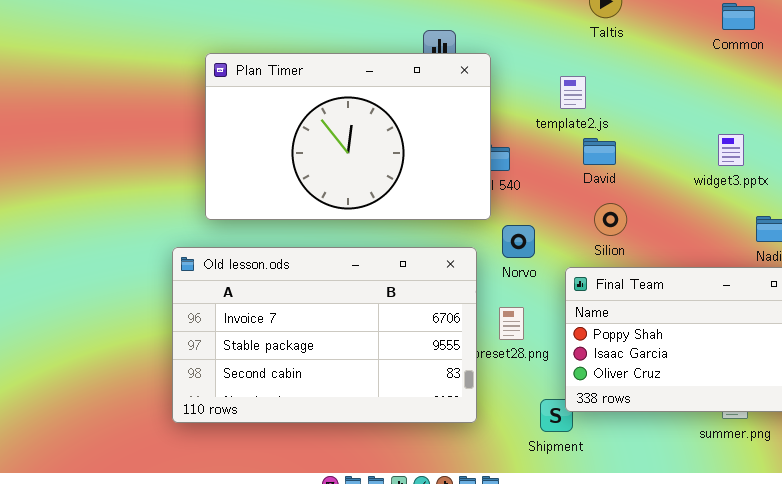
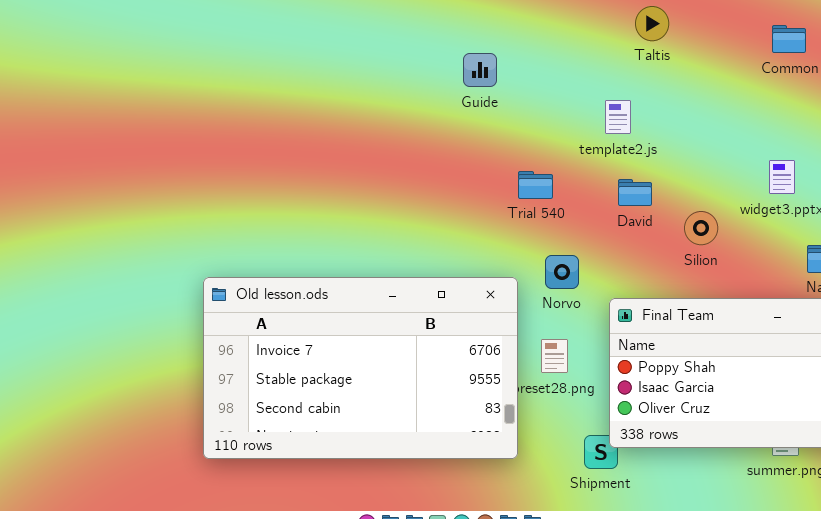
Plan Timer: [205,53,491,220] -> none, closed
David: [583,138,616,165] -> [618,179,652,206], moved
Silion: [594,203,627,236] -> [684,211,718,245], moved

